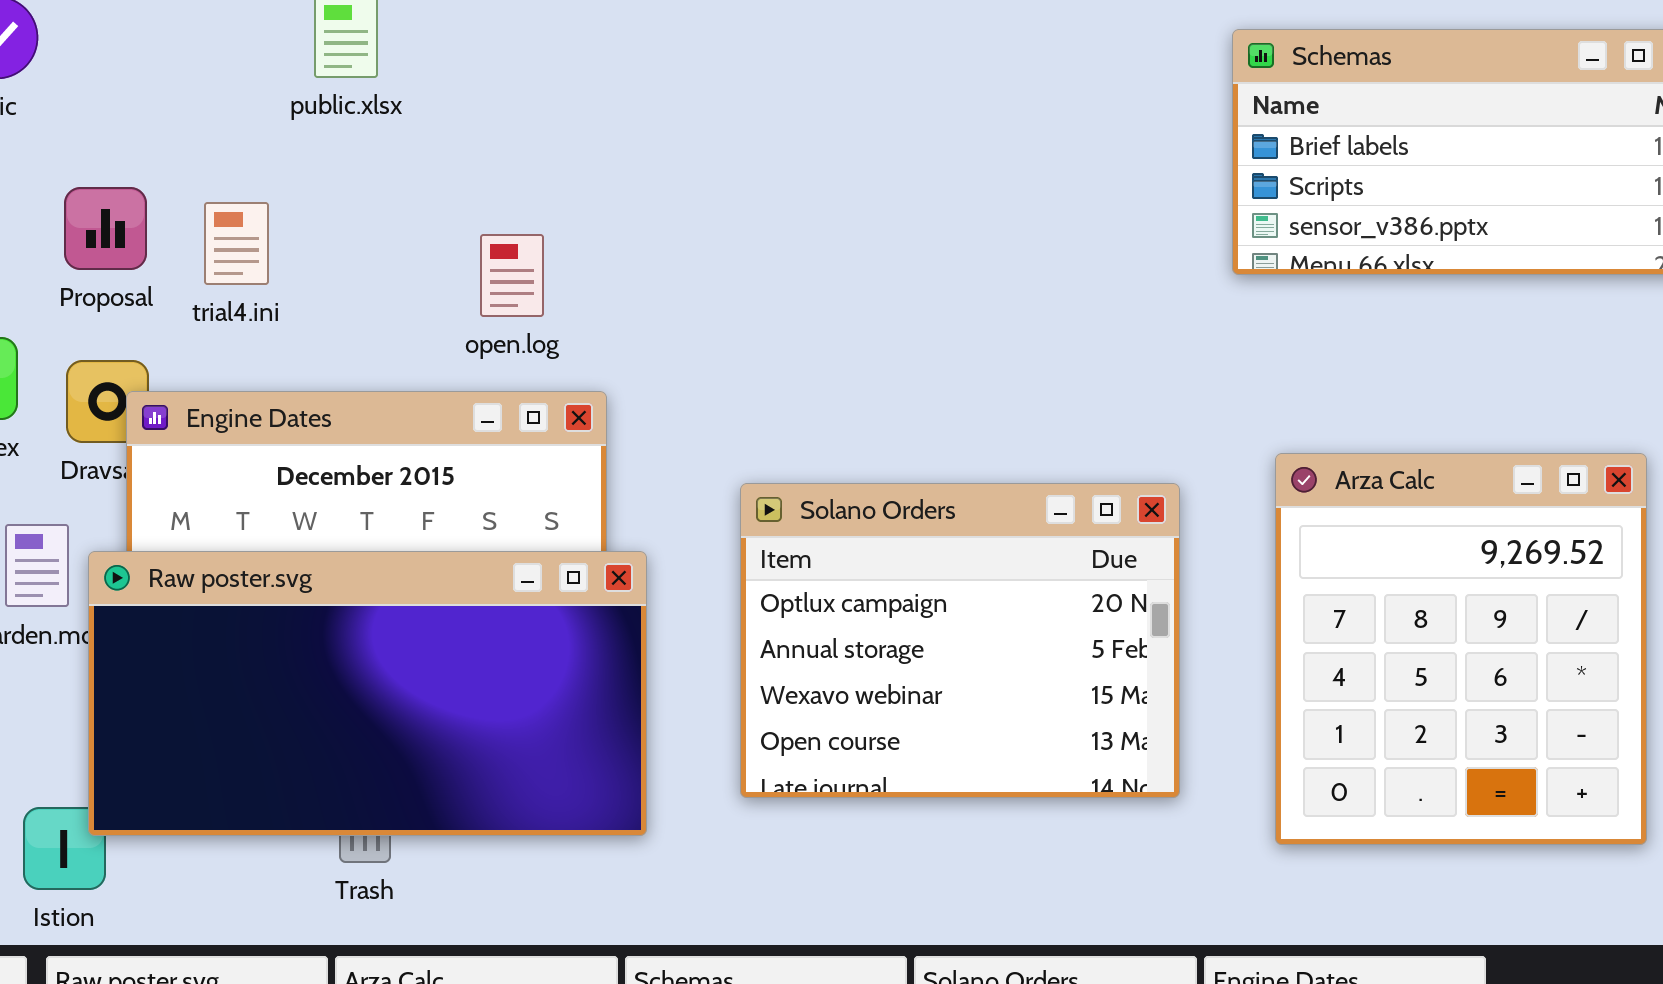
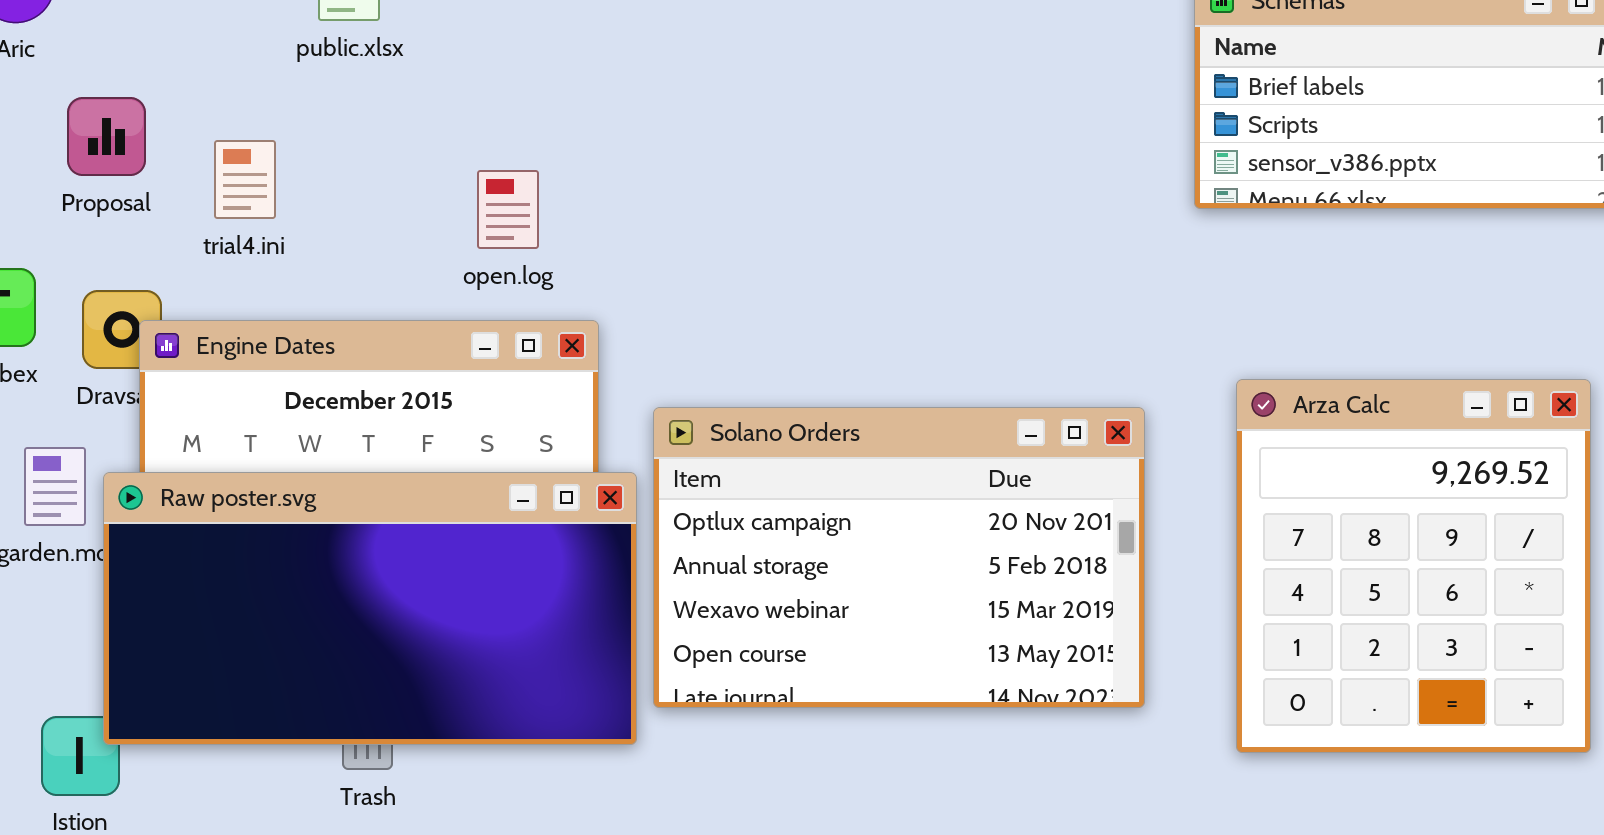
Proposal: [64,187,147,270] -> [67,97,146,176], moved
Solano Orders: [740,483,1180,798] -> [653,407,1145,708], resized

